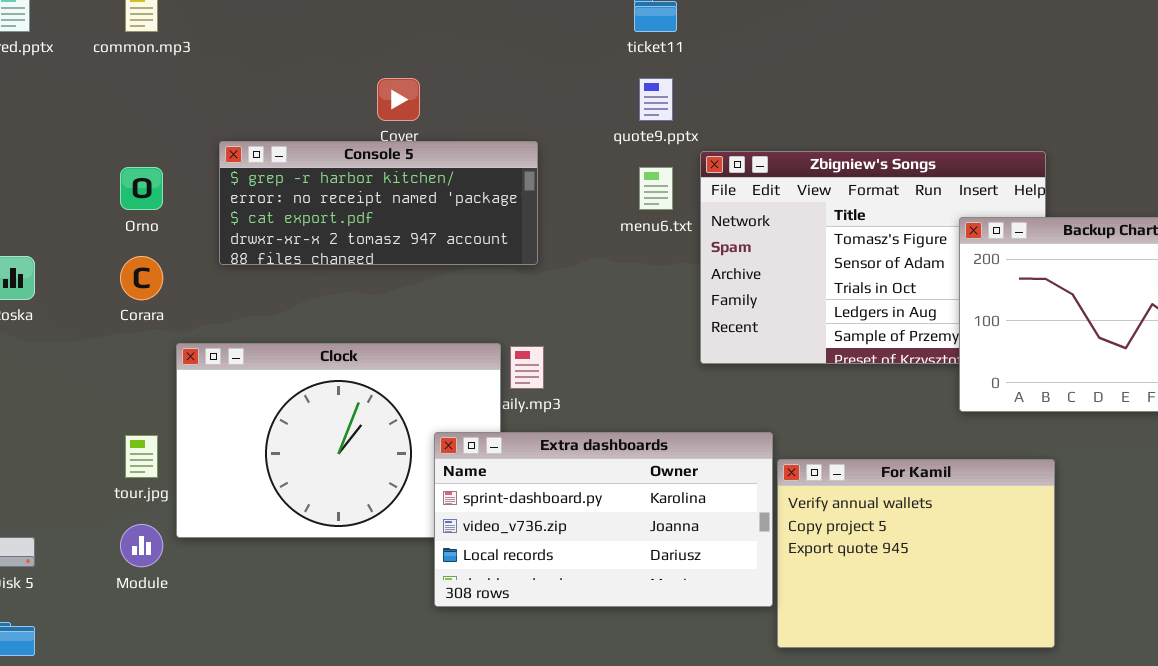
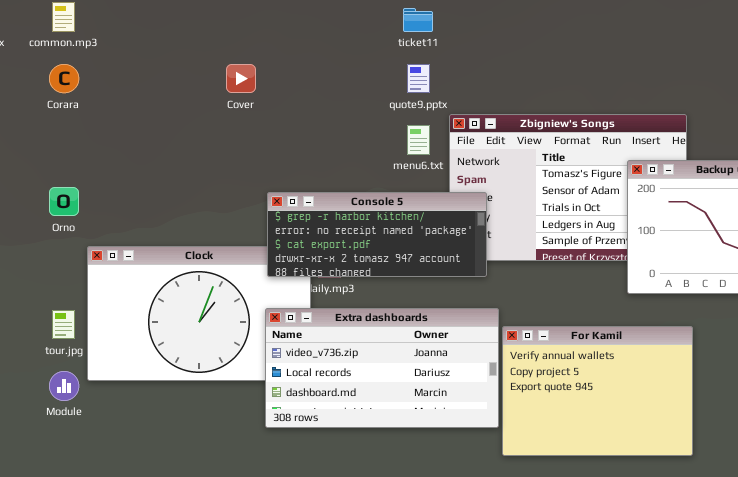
Console 5: [219,141,538,265] -> [267,192,487,277], moved
Orno: [120,167,163,210] -> [49,187,79,216], moved
Corara: [120,256,163,300] -> [49,64,79,93], moved
Extra dashboards: [434,432,773,607] -> [265,308,499,428], scrolled down 1 row

